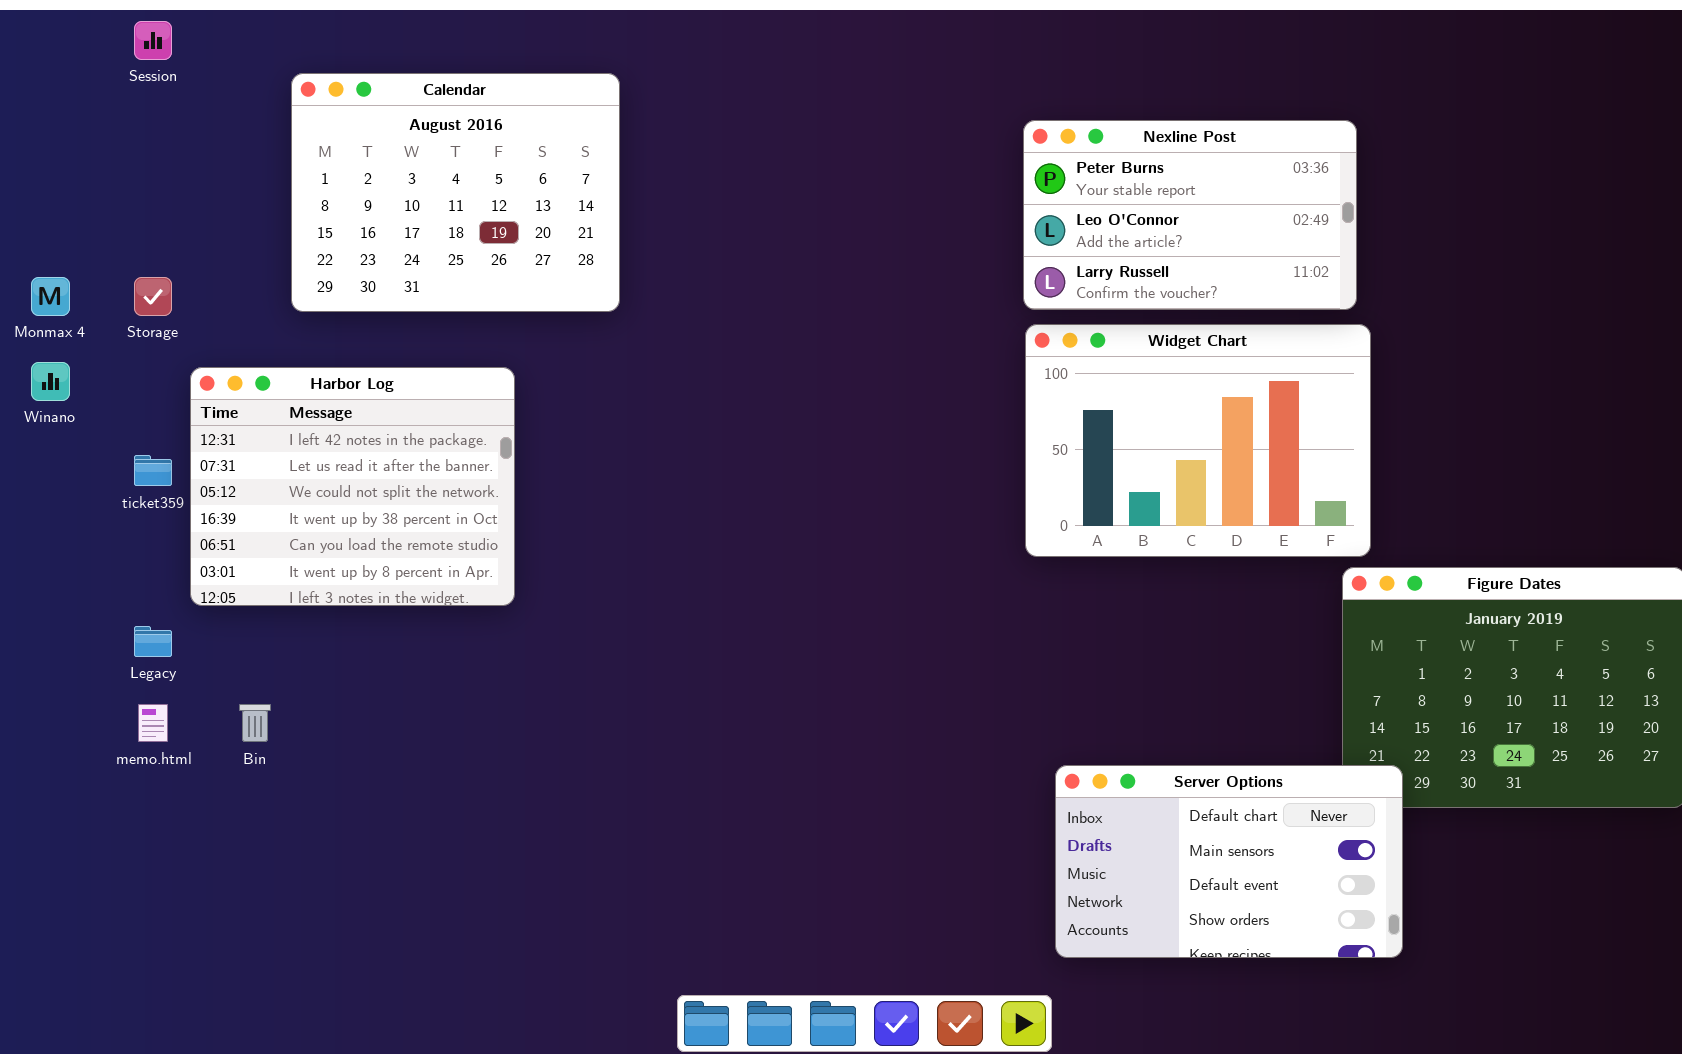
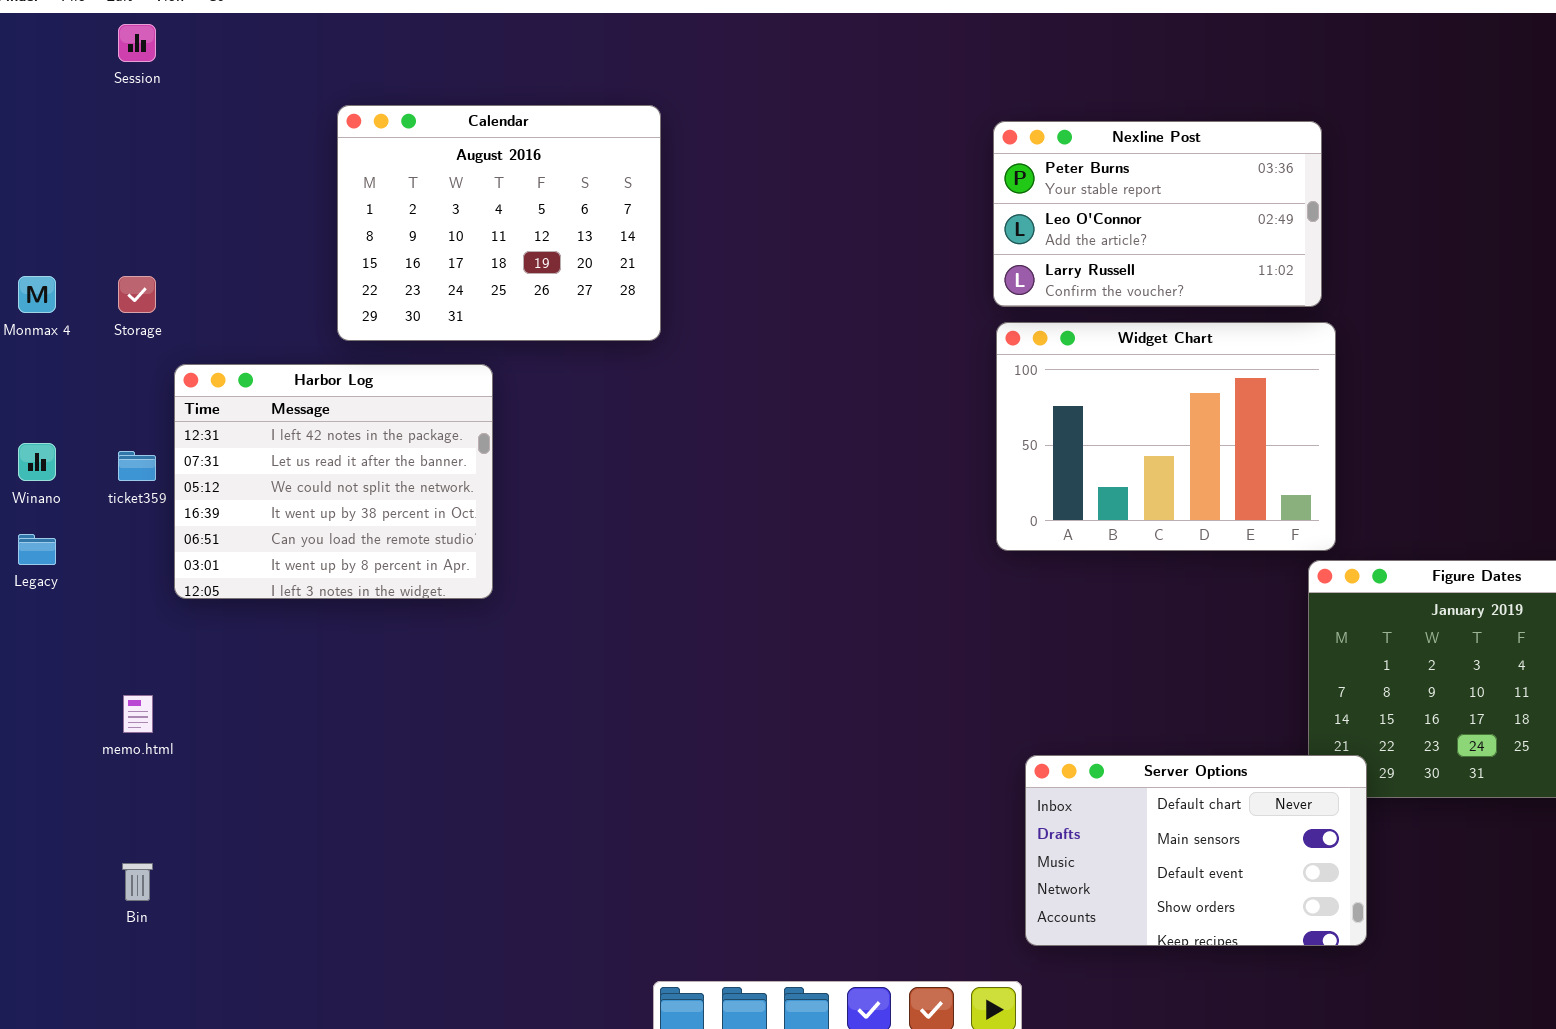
Calendar: [291,73,620,312] -> [337,105,661,341], moved
Winano: [31,362,70,401] -> [18,443,56,481], moved
Legacy: [134,626,172,657] -> [18,534,56,565], moved
Bin: [239,704,271,742] -> [122,863,153,901], moved

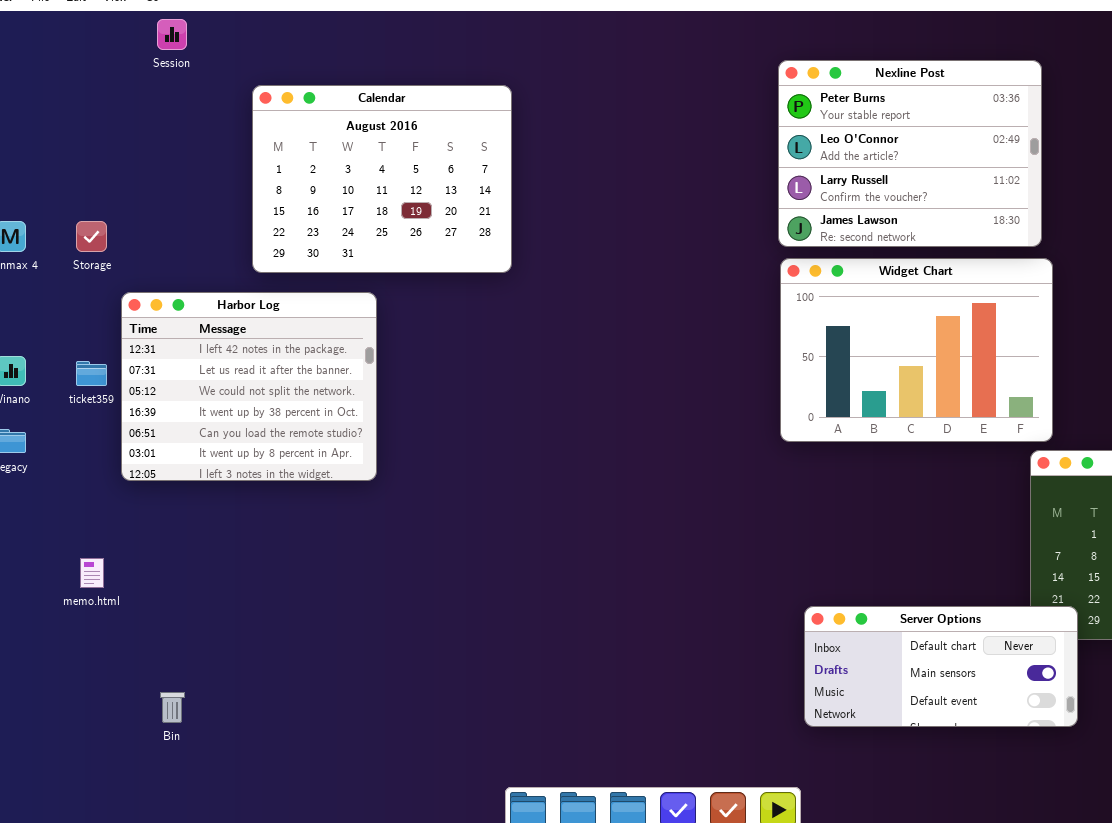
Session: [118,24,156,62] -> [157,19,187,50], moved
Nexline Post: [993,121,1322,307] -> [778,60,1042,247], resized
Server Options: [1025,755,1367,946] -> [804,606,1078,727], resized
Bin: [122,863,153,901] -> [160,692,185,723], moved

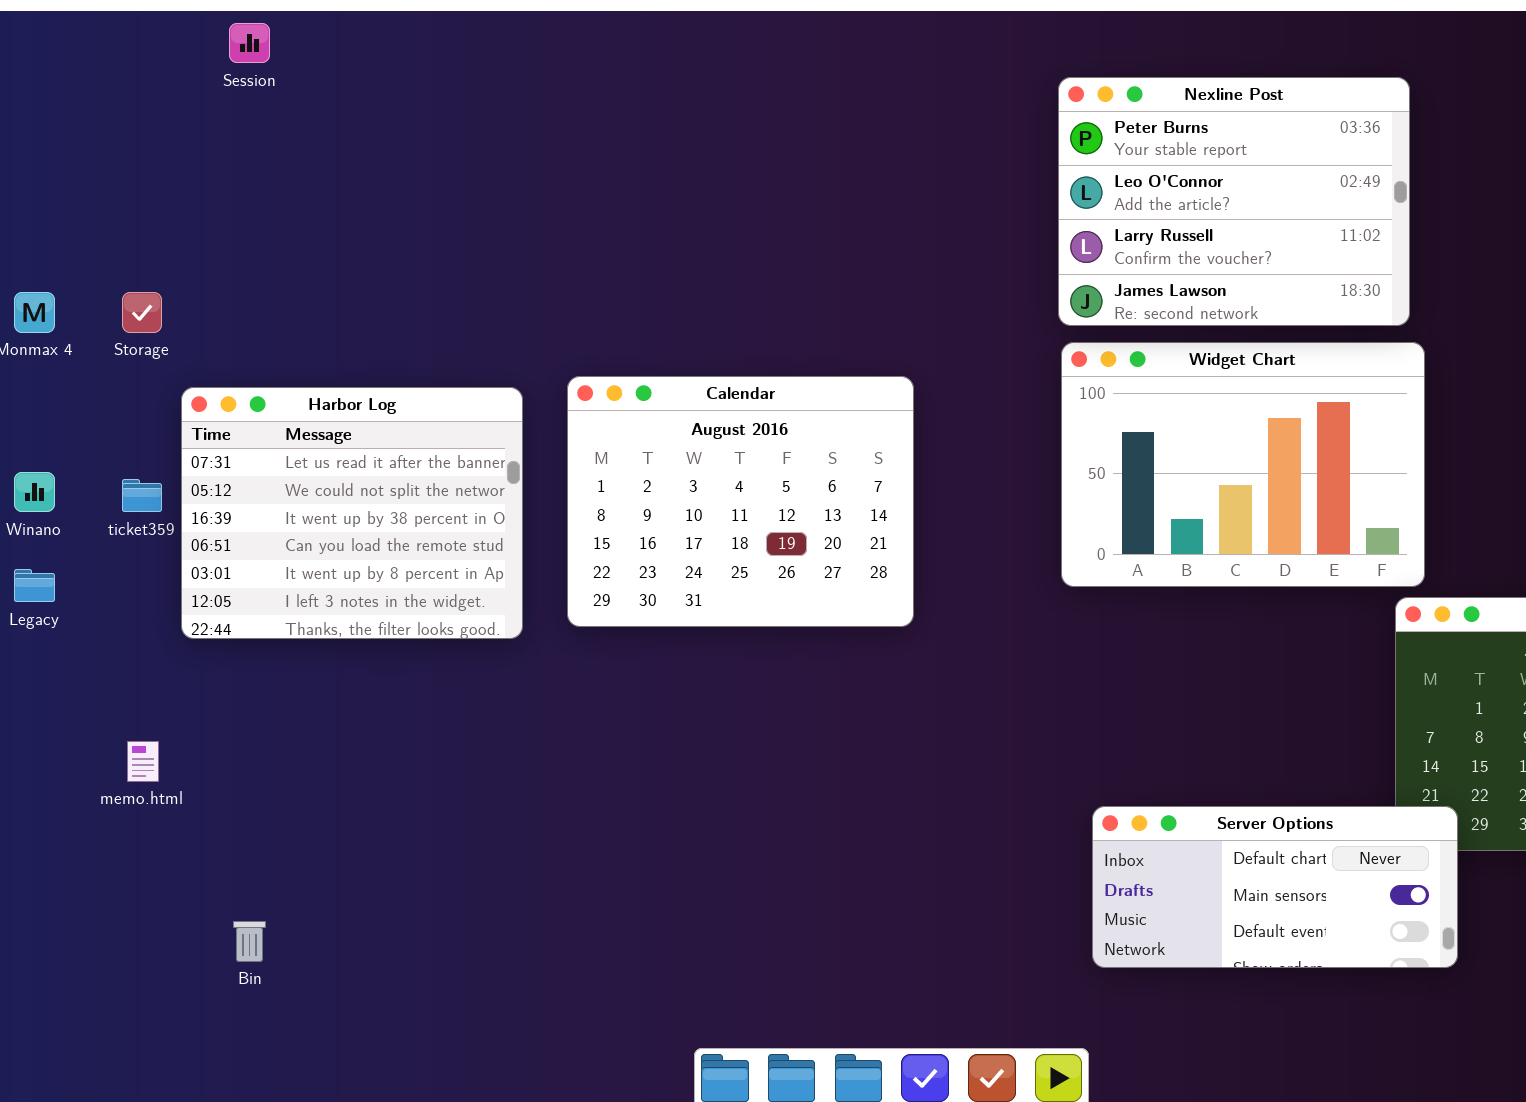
Calendar: [252,85,512,273] -> [567,376,914,627], moved
Harbor Log: [121,292,377,481] -> [181,387,523,639], scrolled down 1 row

